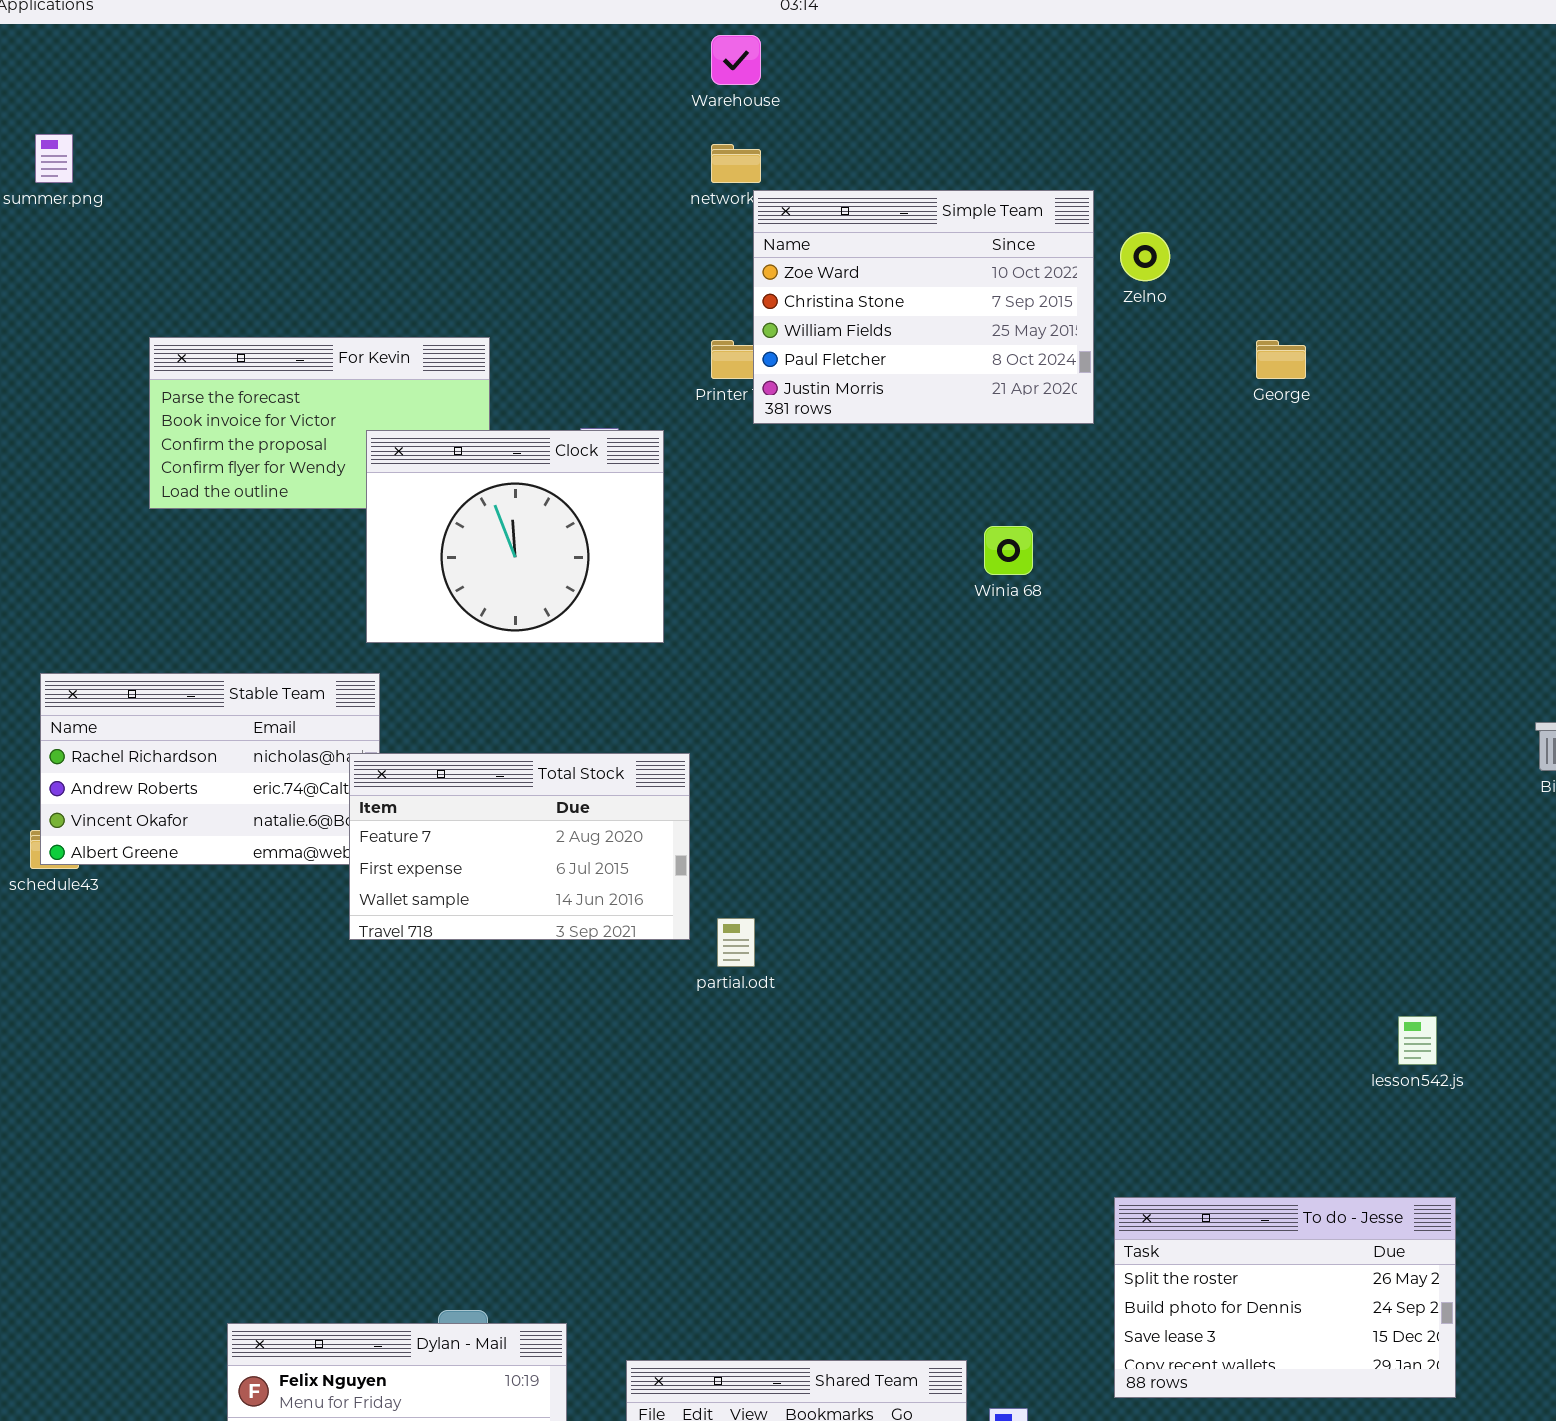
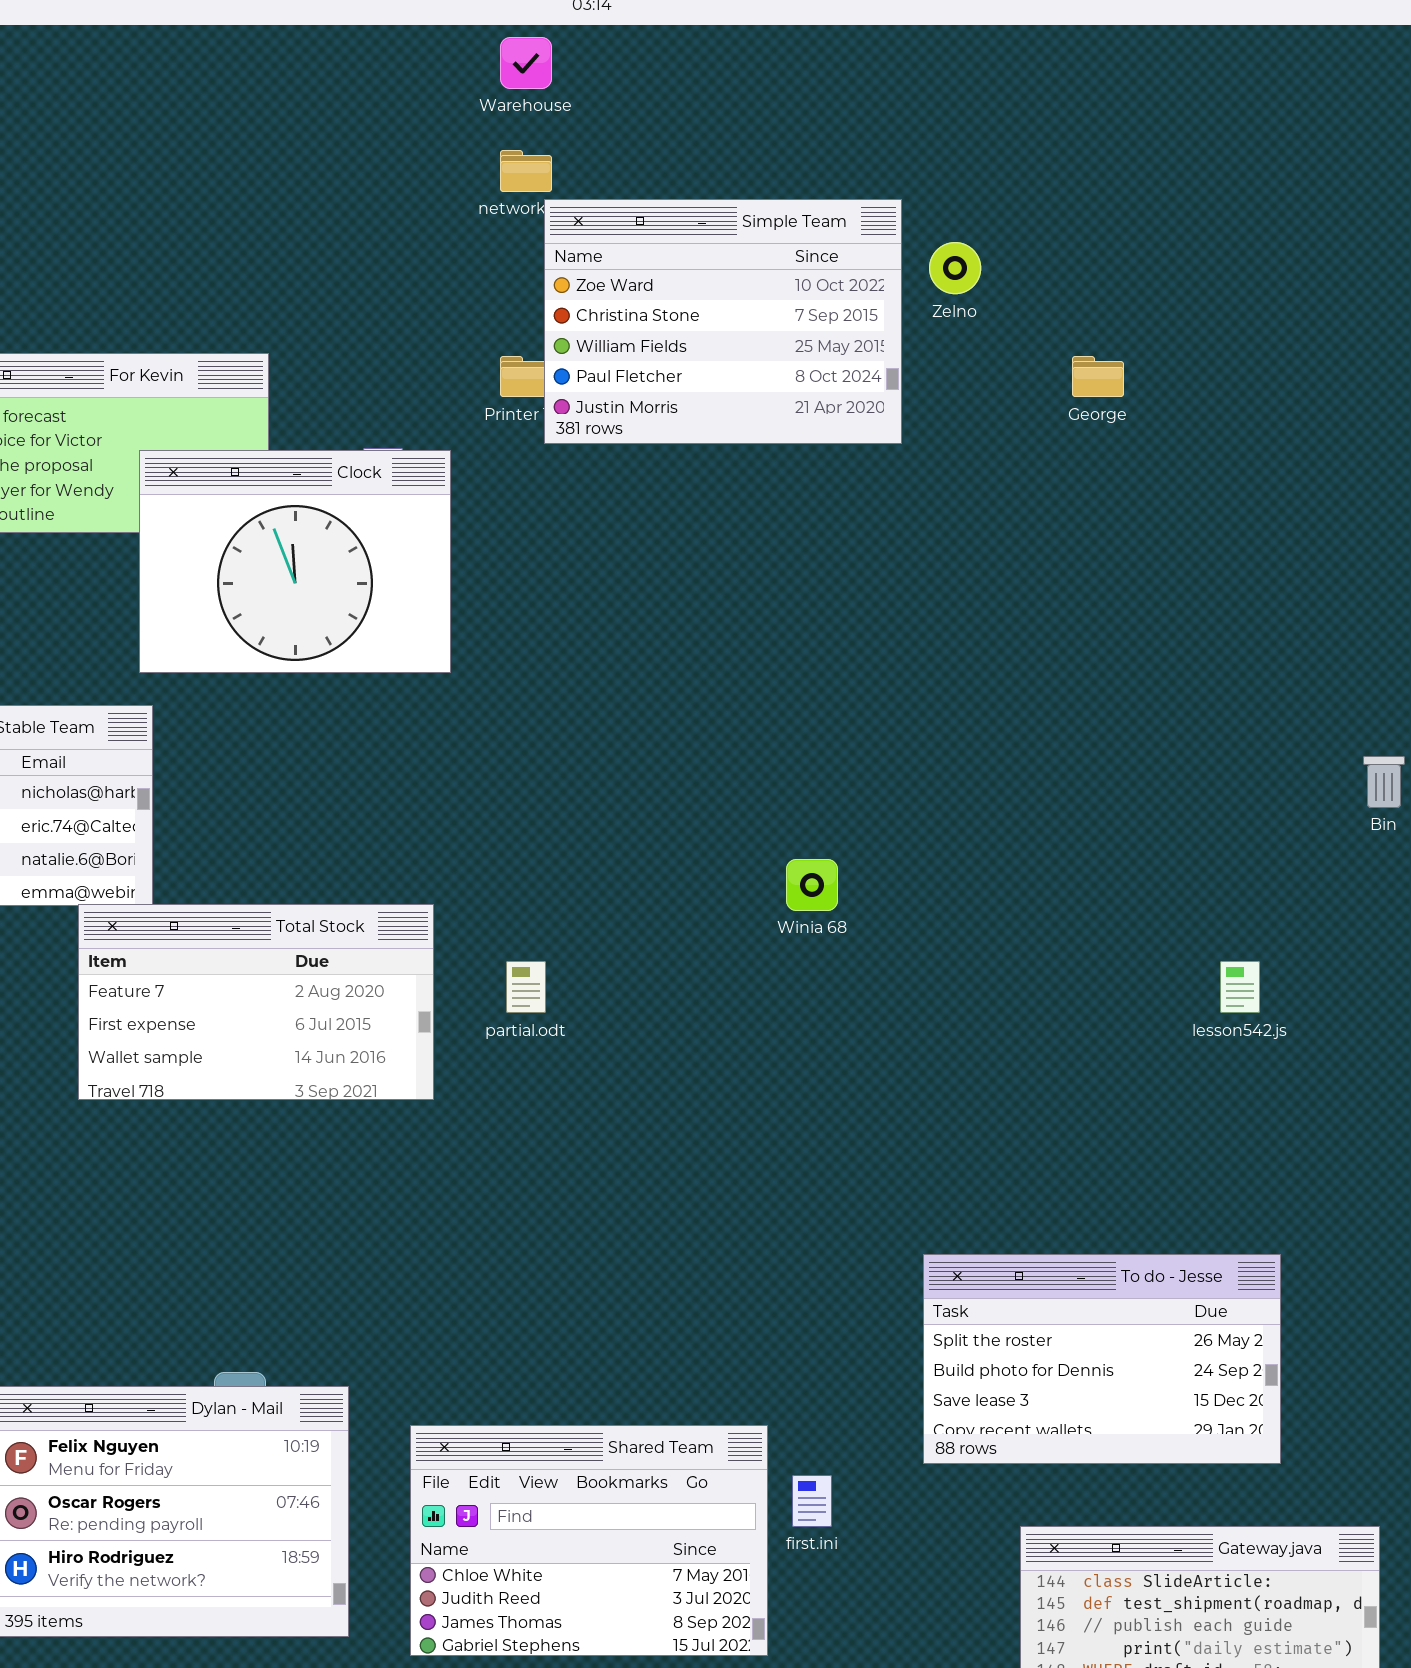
Winia 68: [984,526,1033,575] -> [786,859,838,911], moved
Total Stock: [349,753,690,940] -> [78,904,434,1100], moved
lesson542.js: [1398,1016,1437,1065] -> [1220,961,1260,1013], moved

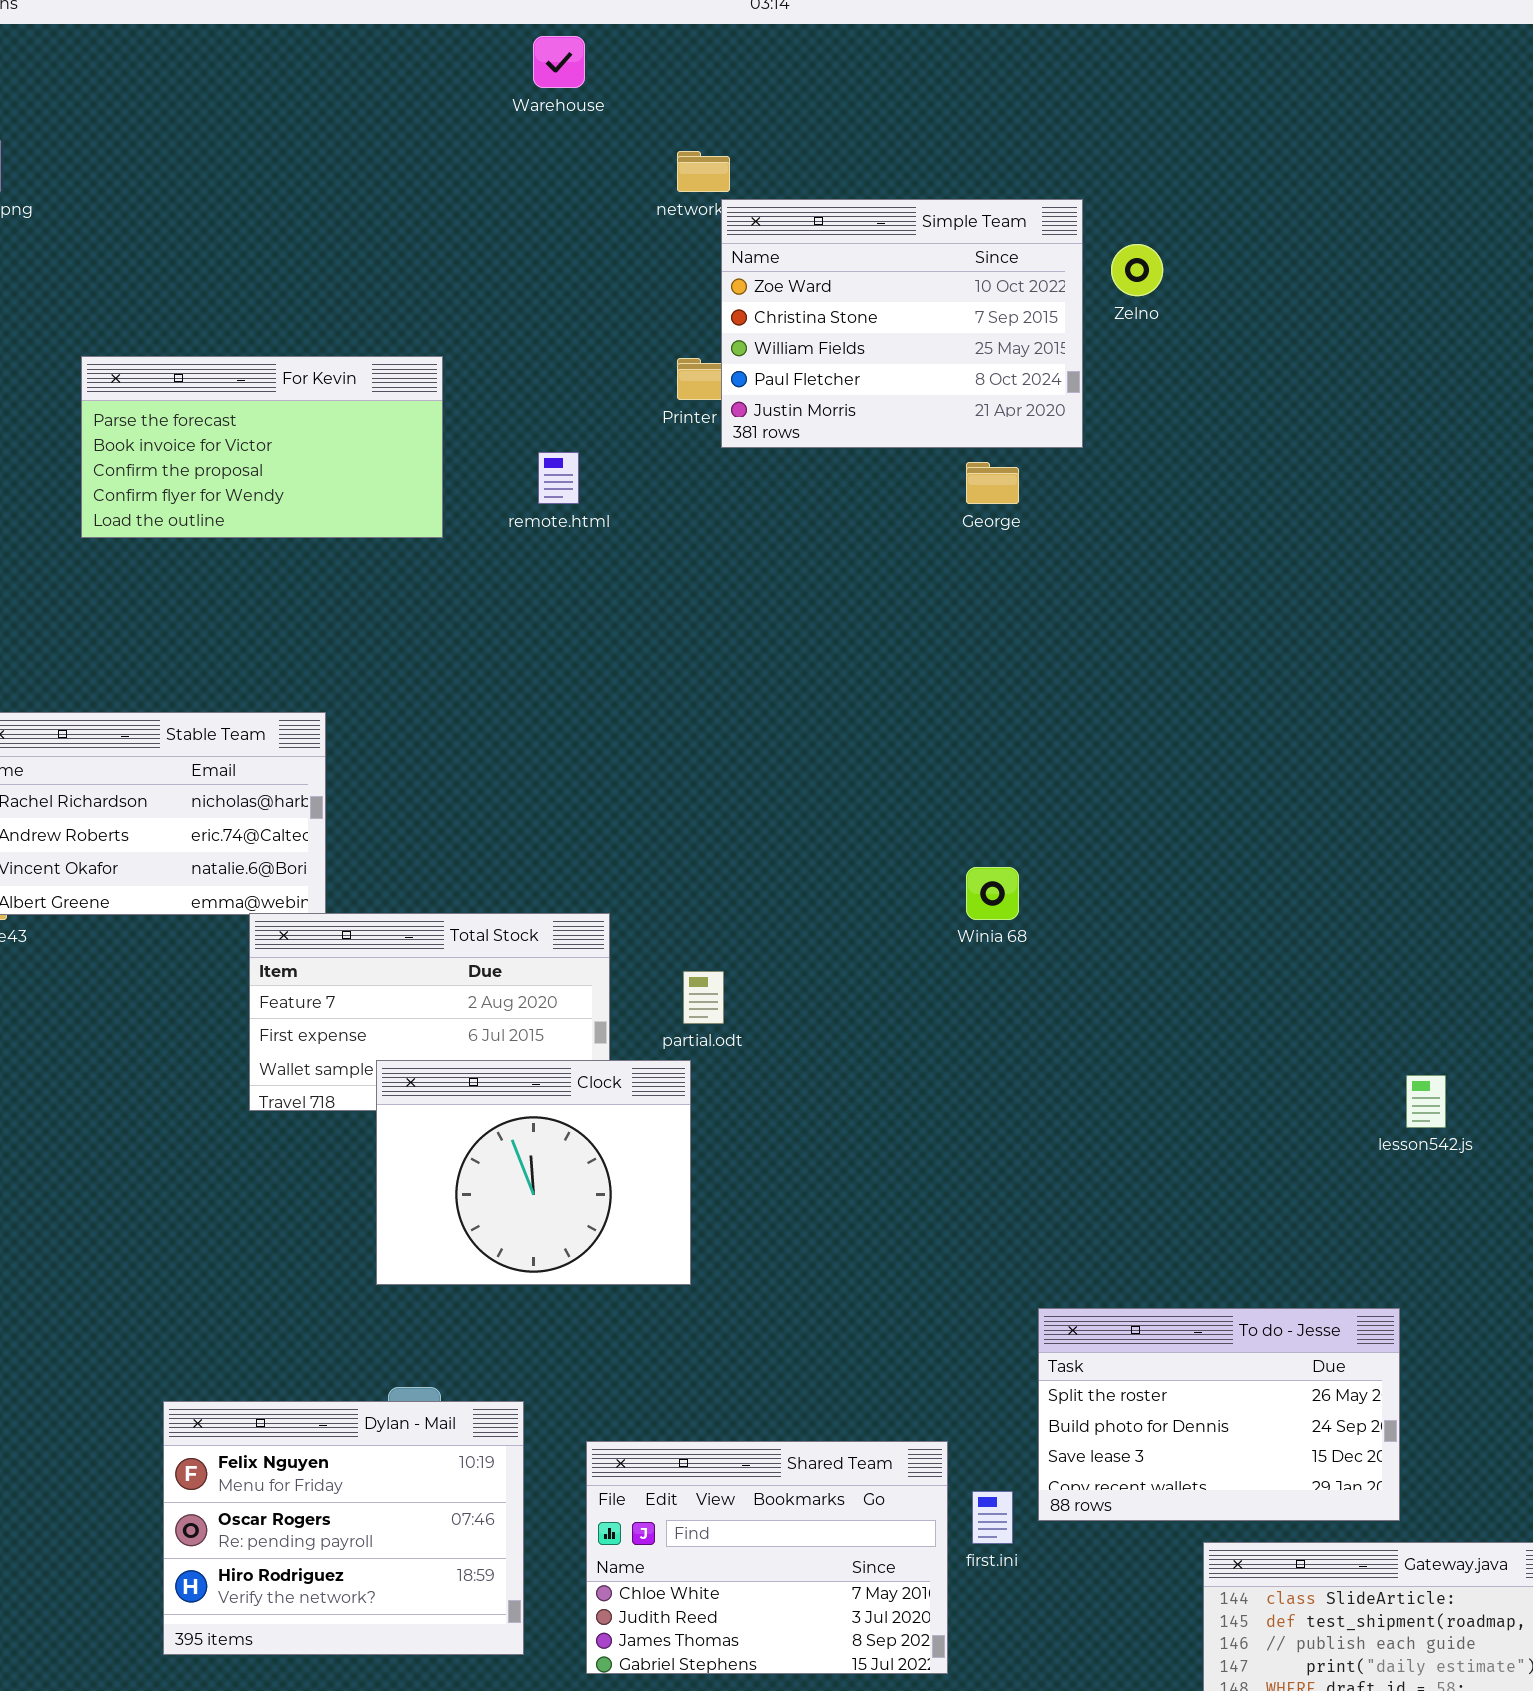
Warehouse: [500,37,552,89] -> [533,36,585,88], moved
George: [1072,356,1124,397] -> [966,462,1019,504], moved
Clock: [139,450,451,673] -> [376,1060,691,1285], moved
lesson542.js: [1220,961,1260,1013] -> [1406,1075,1446,1128], moved
To do - Jesse: [923,1254,1281,1464] -> [1038,1308,1400,1521], moved

